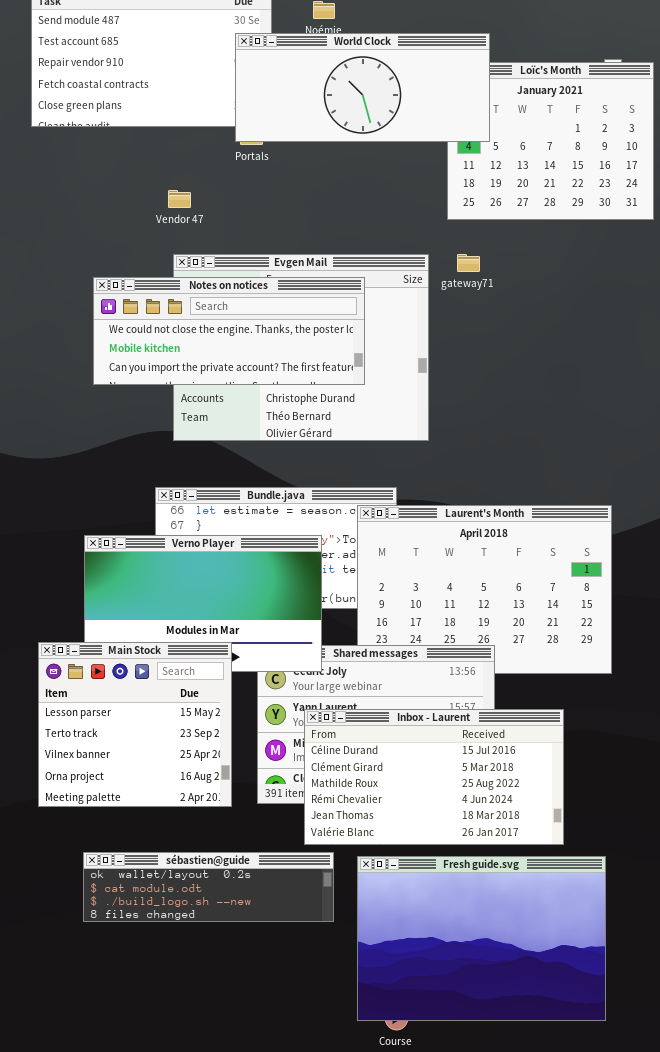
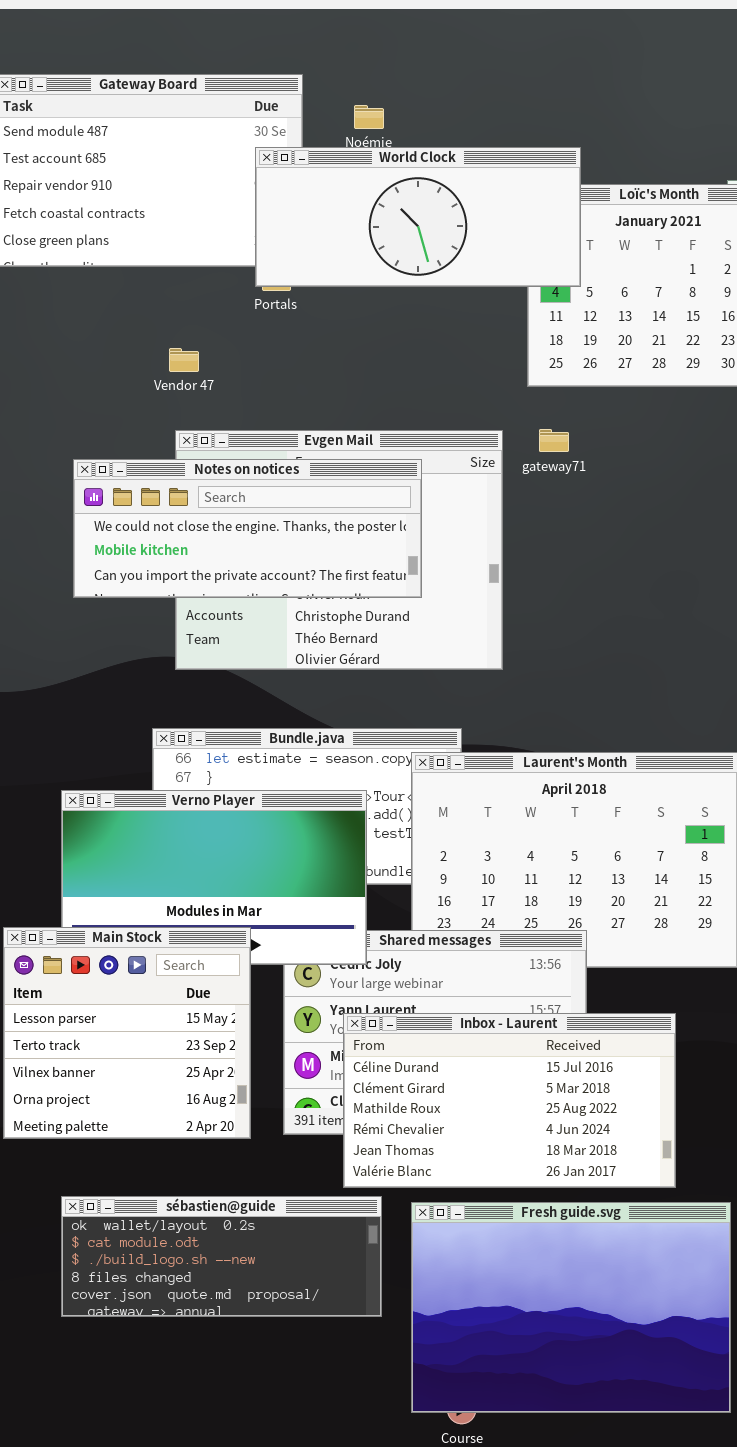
sébastien@guide: [83,852,334,922] -> [61,1196,382,1317], resized

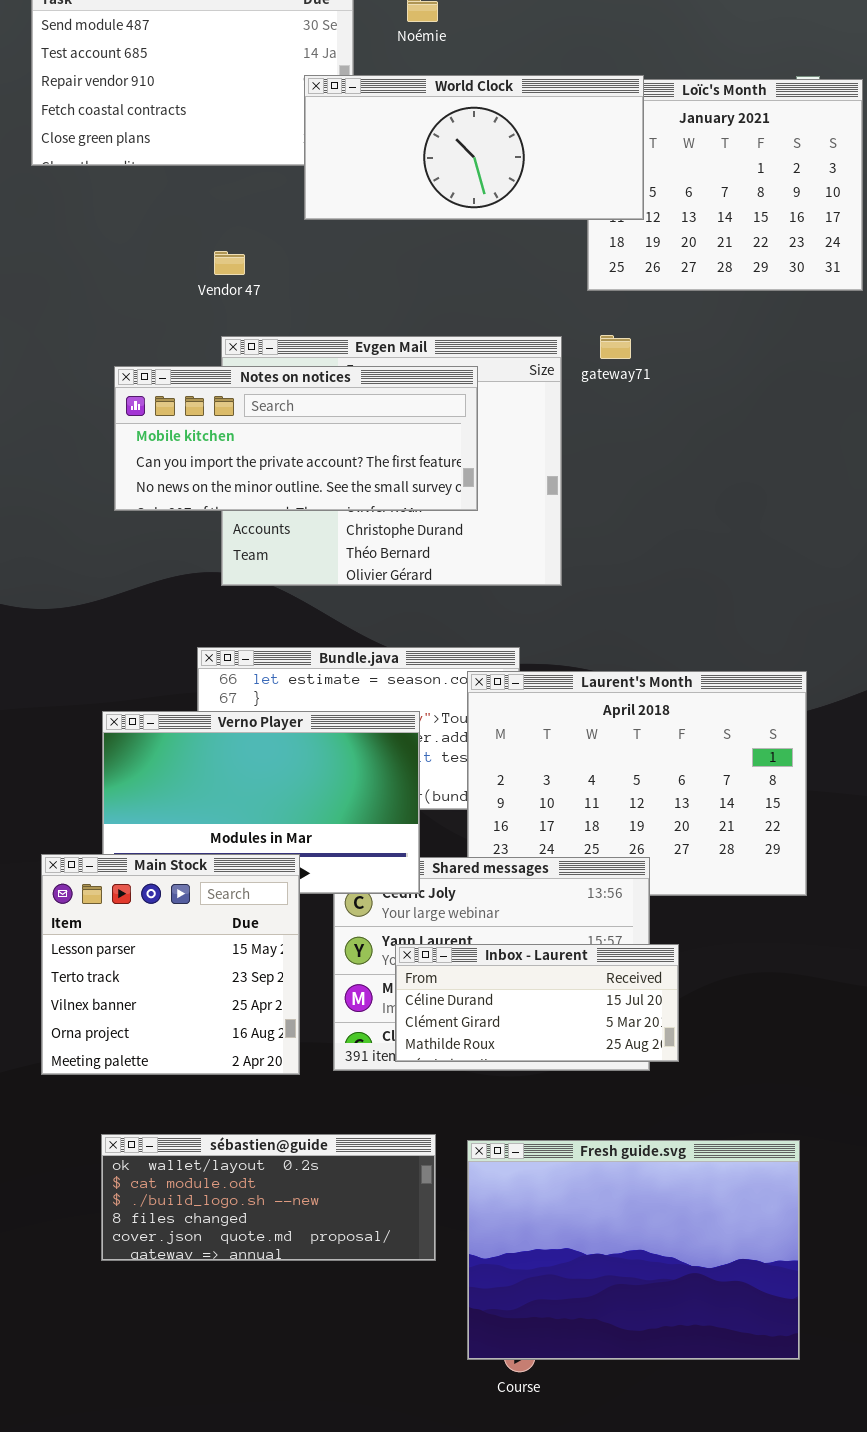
World Clock: [255,147,581,287] -> [304,75,644,220], moved
Notes on notices: [73,459,422,598] -> [114,366,478,511], scrolled down 1 row
Inbox - Laurent: [343,1013,676,1188] -> [395,944,679,1062], resized

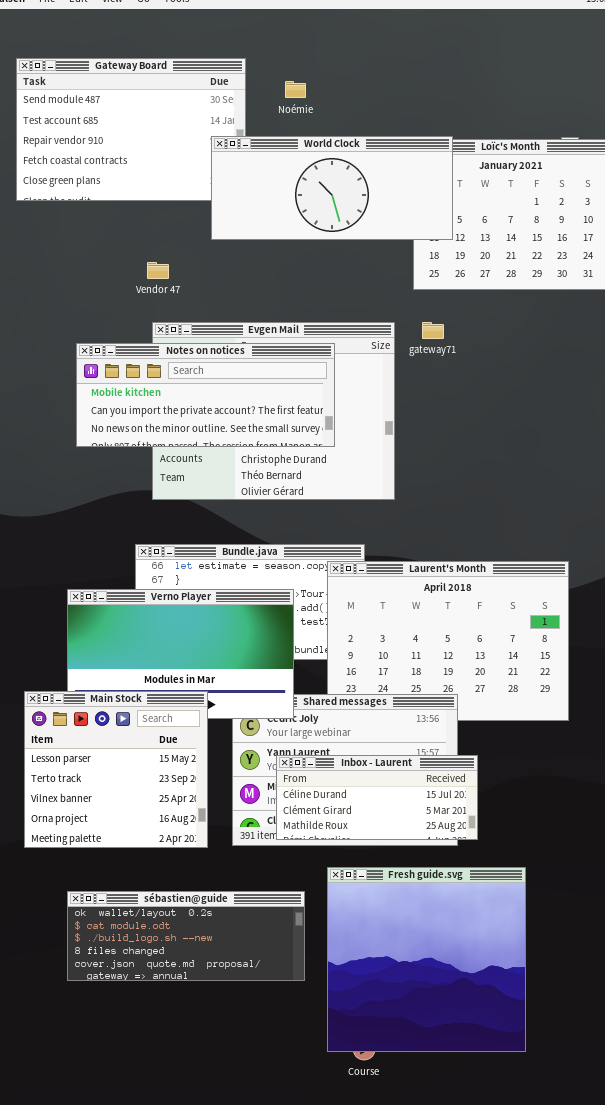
Fresh guide.svg: [467,1140,800,1360] -> [327,867,526,1052], resized

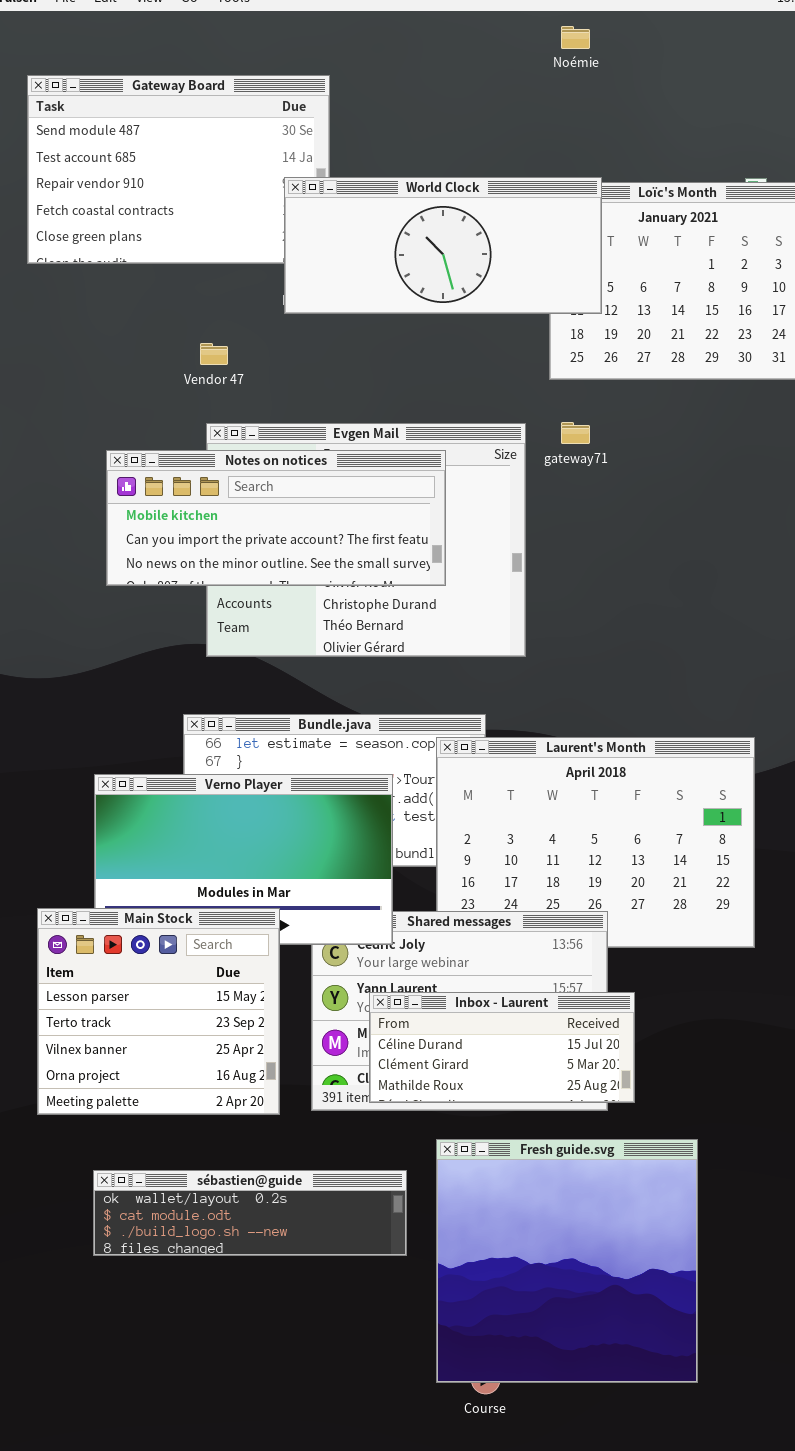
Noémie: [285,81,306,98] -> [561,26,590,49], moved
sébastien@guide: [67,891,305,981] -> [93,1170,407,1256], resized

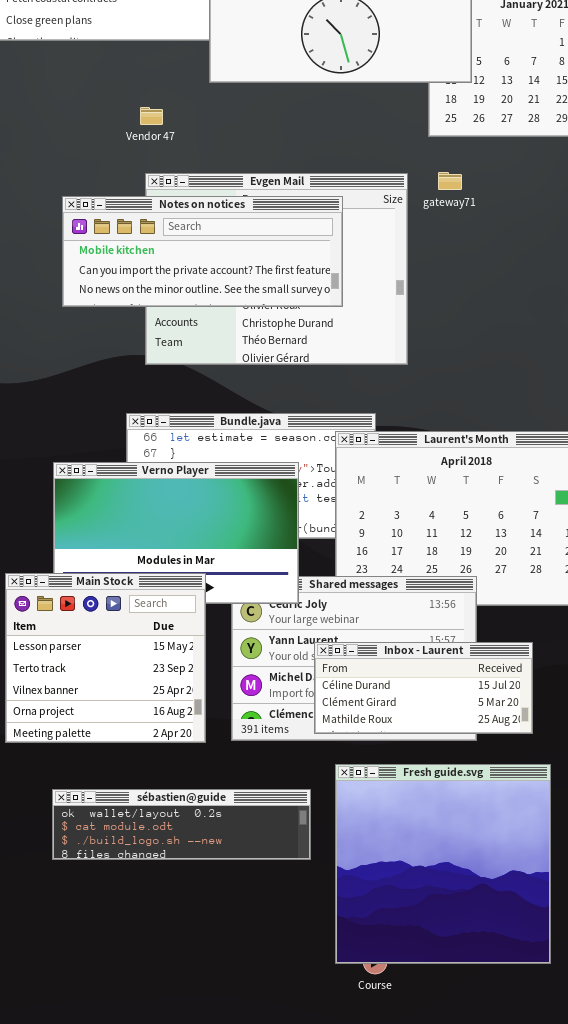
Inbox - Laurent: [369,992,635,1103] -> [314,642,533,734], moved

